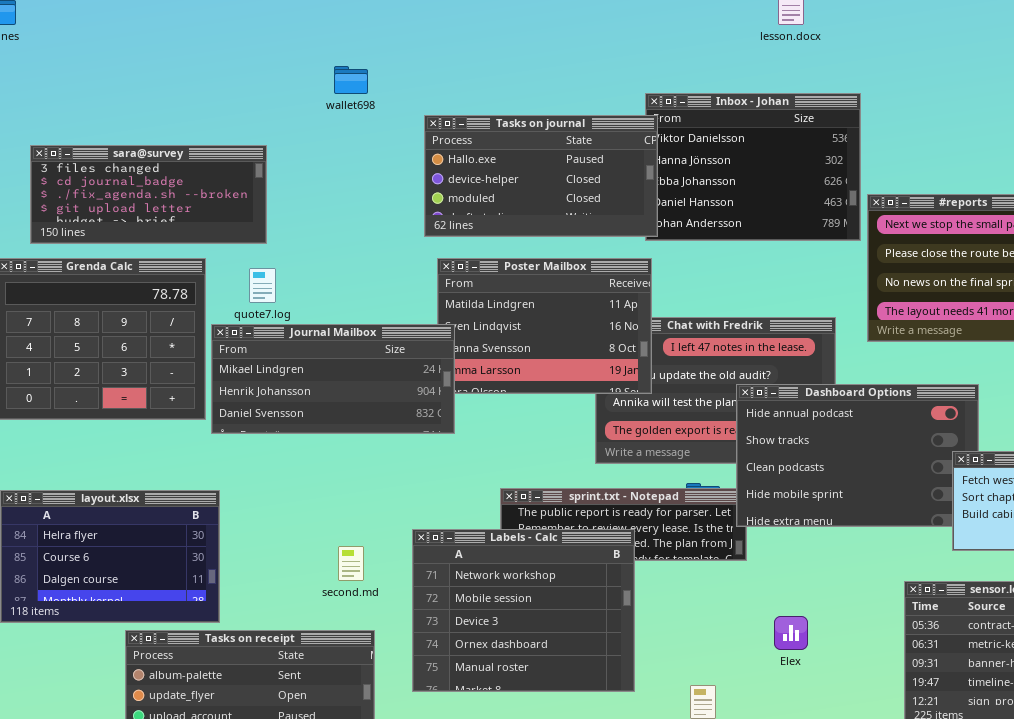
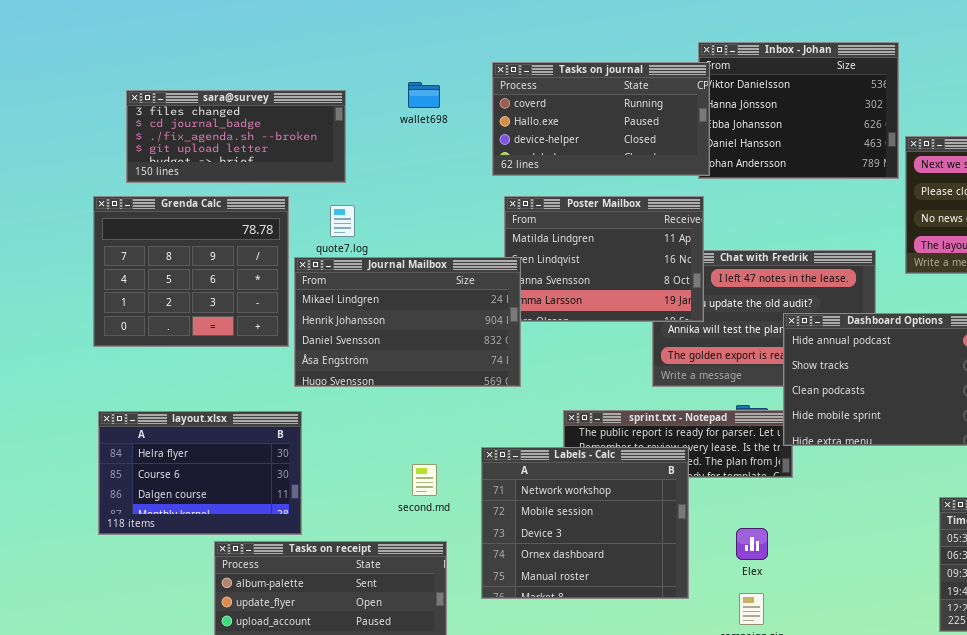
wallet698: [334,66,368,94] -> [408,82,440,108], moved
Tasks on journal: [424,115,658,237] -> [492,62,710,176], scrolled up 1 row
Journal Mailbox: [211,324,455,434] -> [294,257,521,387], resized
Elex: [774,616,808,650] -> [736,528,768,560], moved

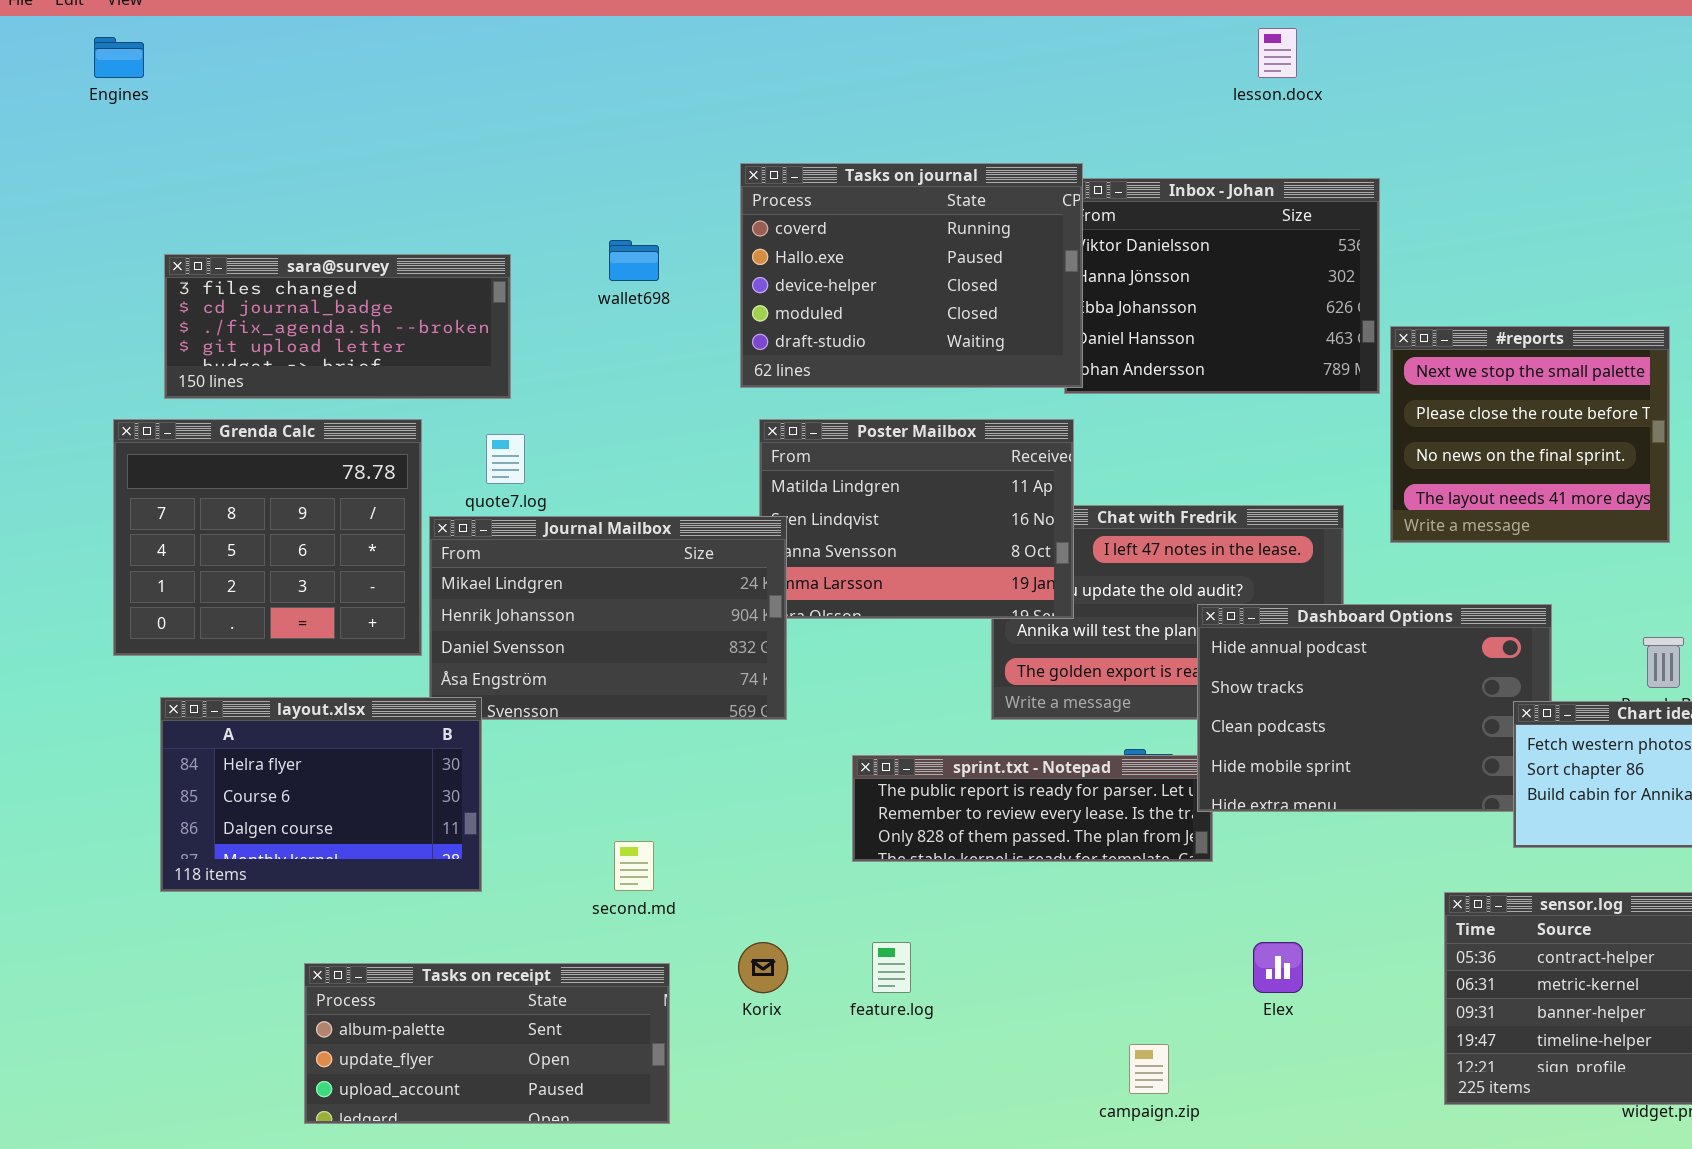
Tasks on journal: [492,62,710,176] -> [740,163,1083,388], resized
layout.xlsx: [98,411,302,535] -> [160,697,482,892], moved
Labels - Calc: [481,447,689,599] -> none, closed
Elex: [736,528,768,560] -> [1253,942,1303,993], moved

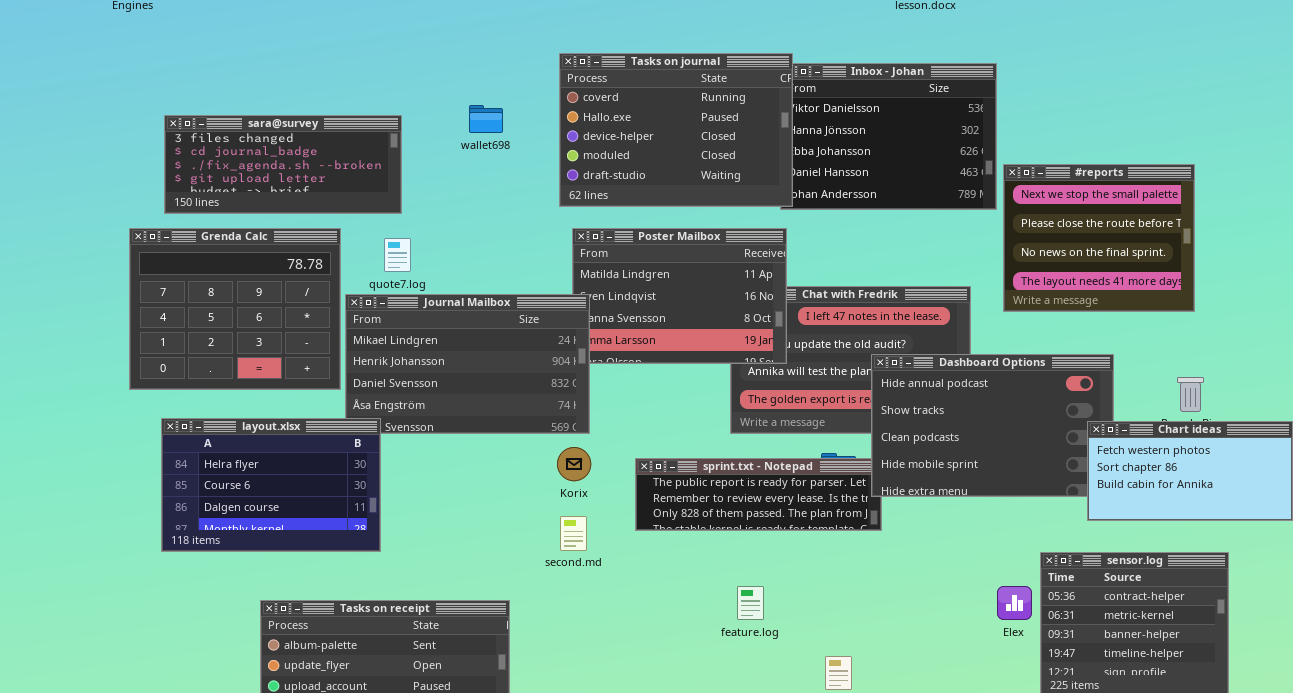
second.md: [614,841,654,891] -> [560,516,587,551], moved
Korix: [738,942,788,993] -> [557,447,591,481], moved
feature.log: [872,942,911,993] -> [737,586,764,620], moved
Elex: [1253,942,1303,993] -> [997,586,1032,620], moved

